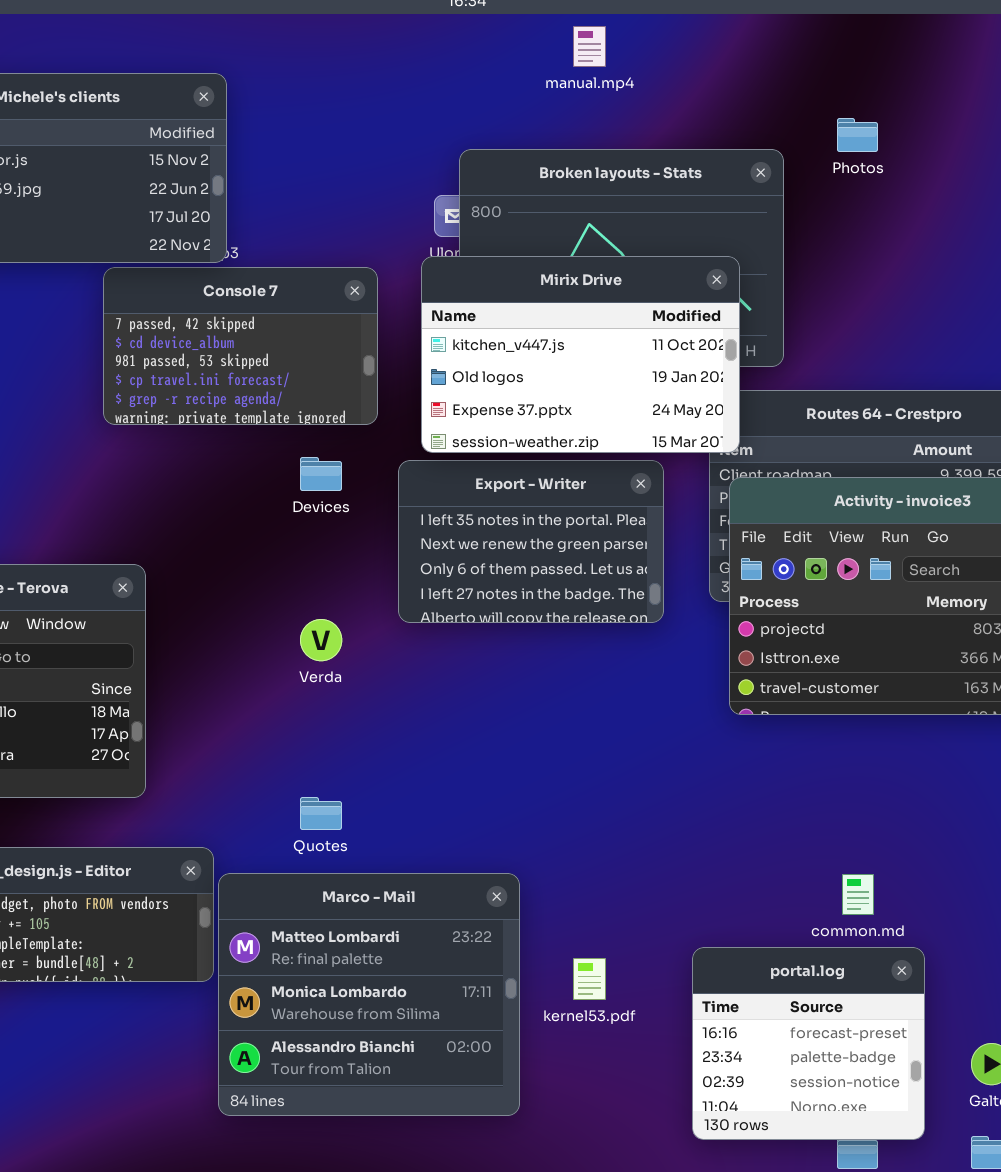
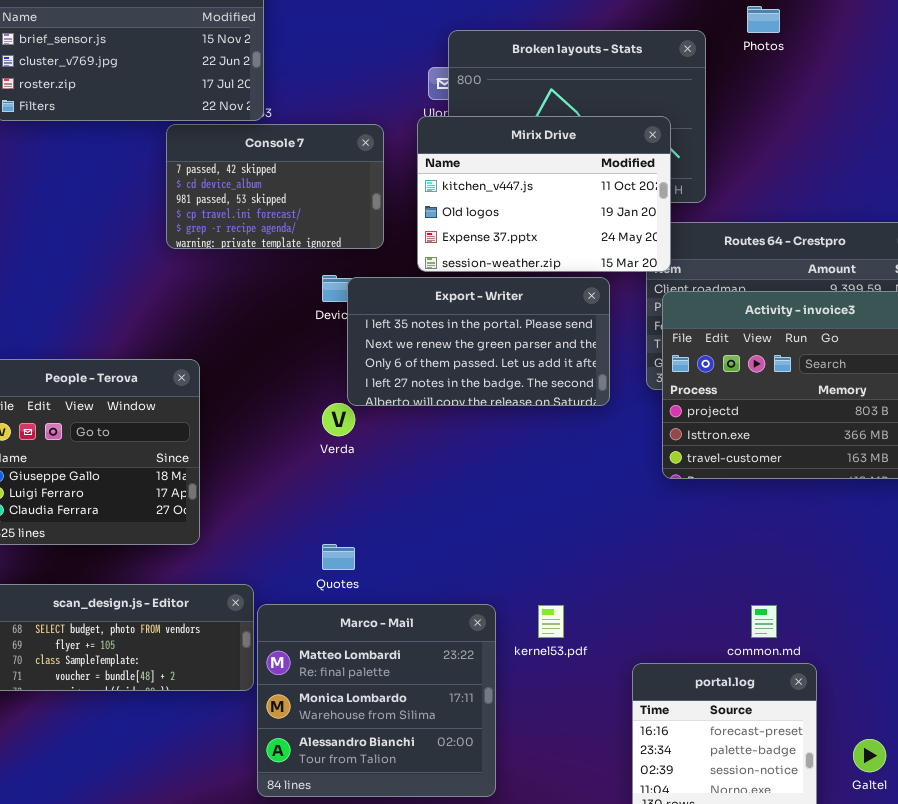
Export - Writer: [398,460,664,623] -> [347,277,610,406], resized
kernel53.pdf: [573,958,606,1000] -> [538,605,564,638], moved

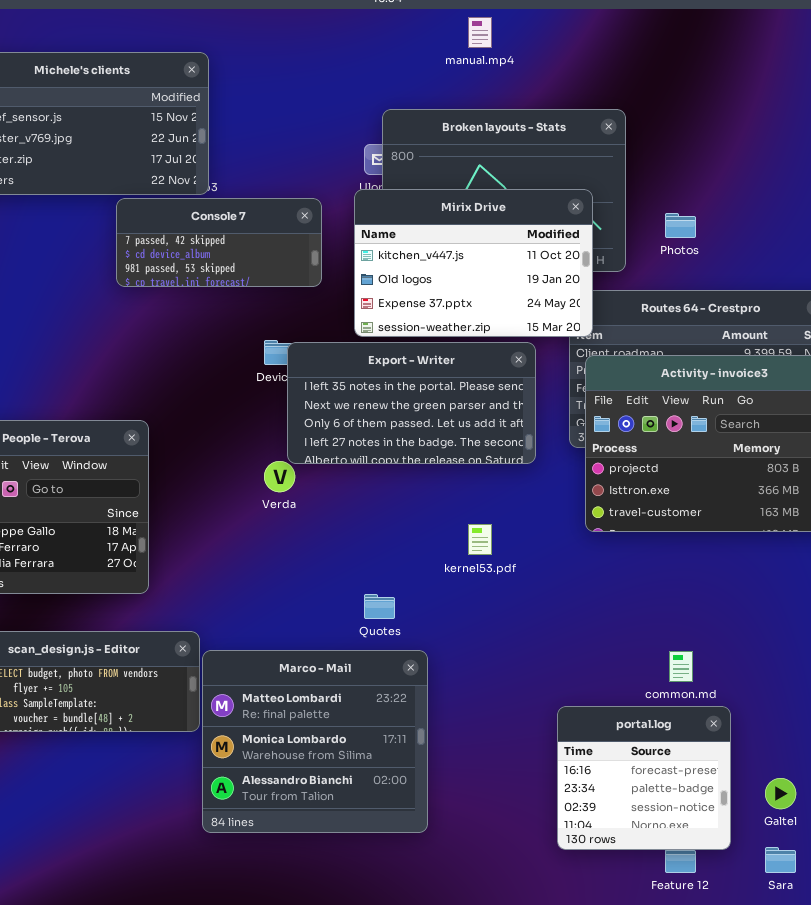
Photos: [747,6,780,33] -> [665,213,696,238], moved
Console 7: [166,124,384,249] -> [116,198,322,287], resized
Quotes: [322,544,355,570] -> [364,594,395,619], moved
kernel53.pdf: [538,605,564,638] -> [468,524,492,555], moved

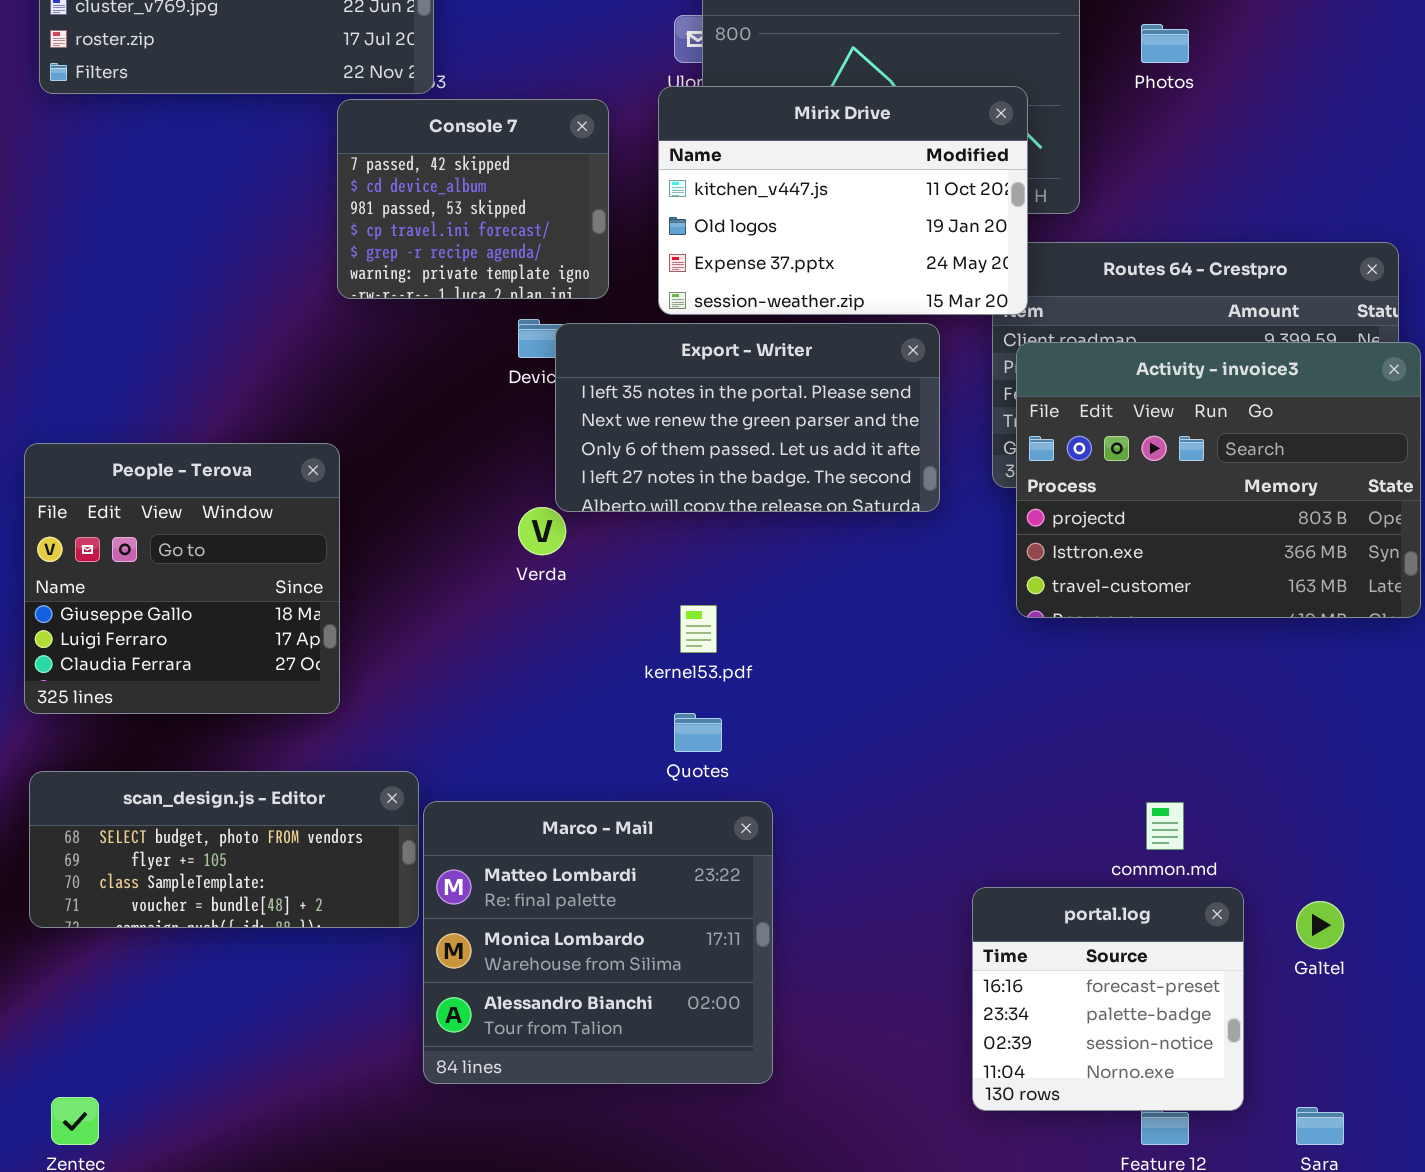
Console 7: [116,198,322,287] -> [337,99,609,299], resized
Photos: [665,213,696,238] -> [1141,24,1189,63], moved
kernel53.pdf: [468,524,492,555] -> [680,605,717,653], moved
Galtel: [765,778,796,809] -> [1296,901,1344,949], moved

